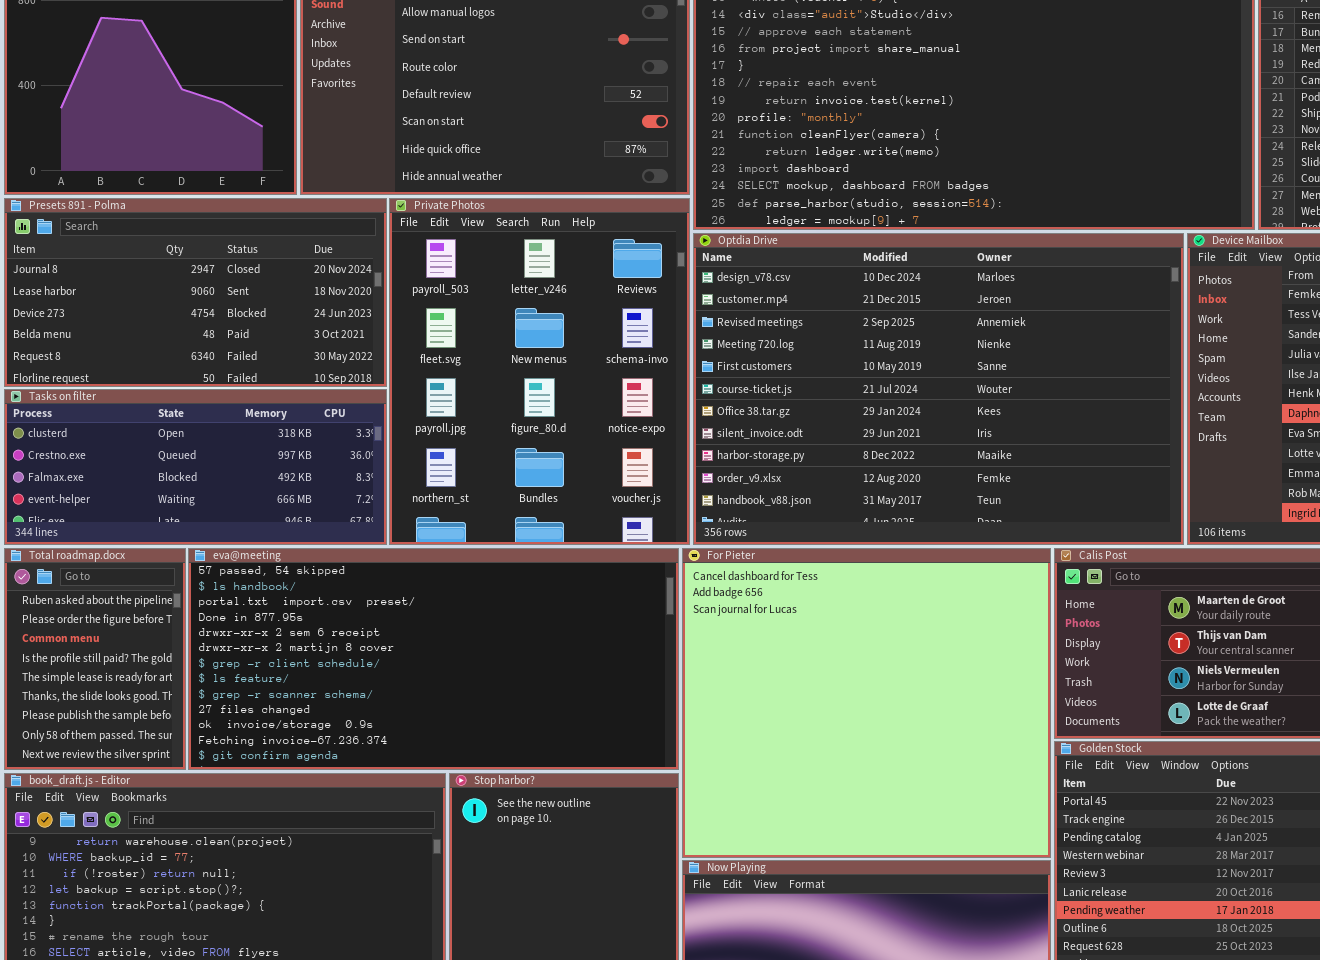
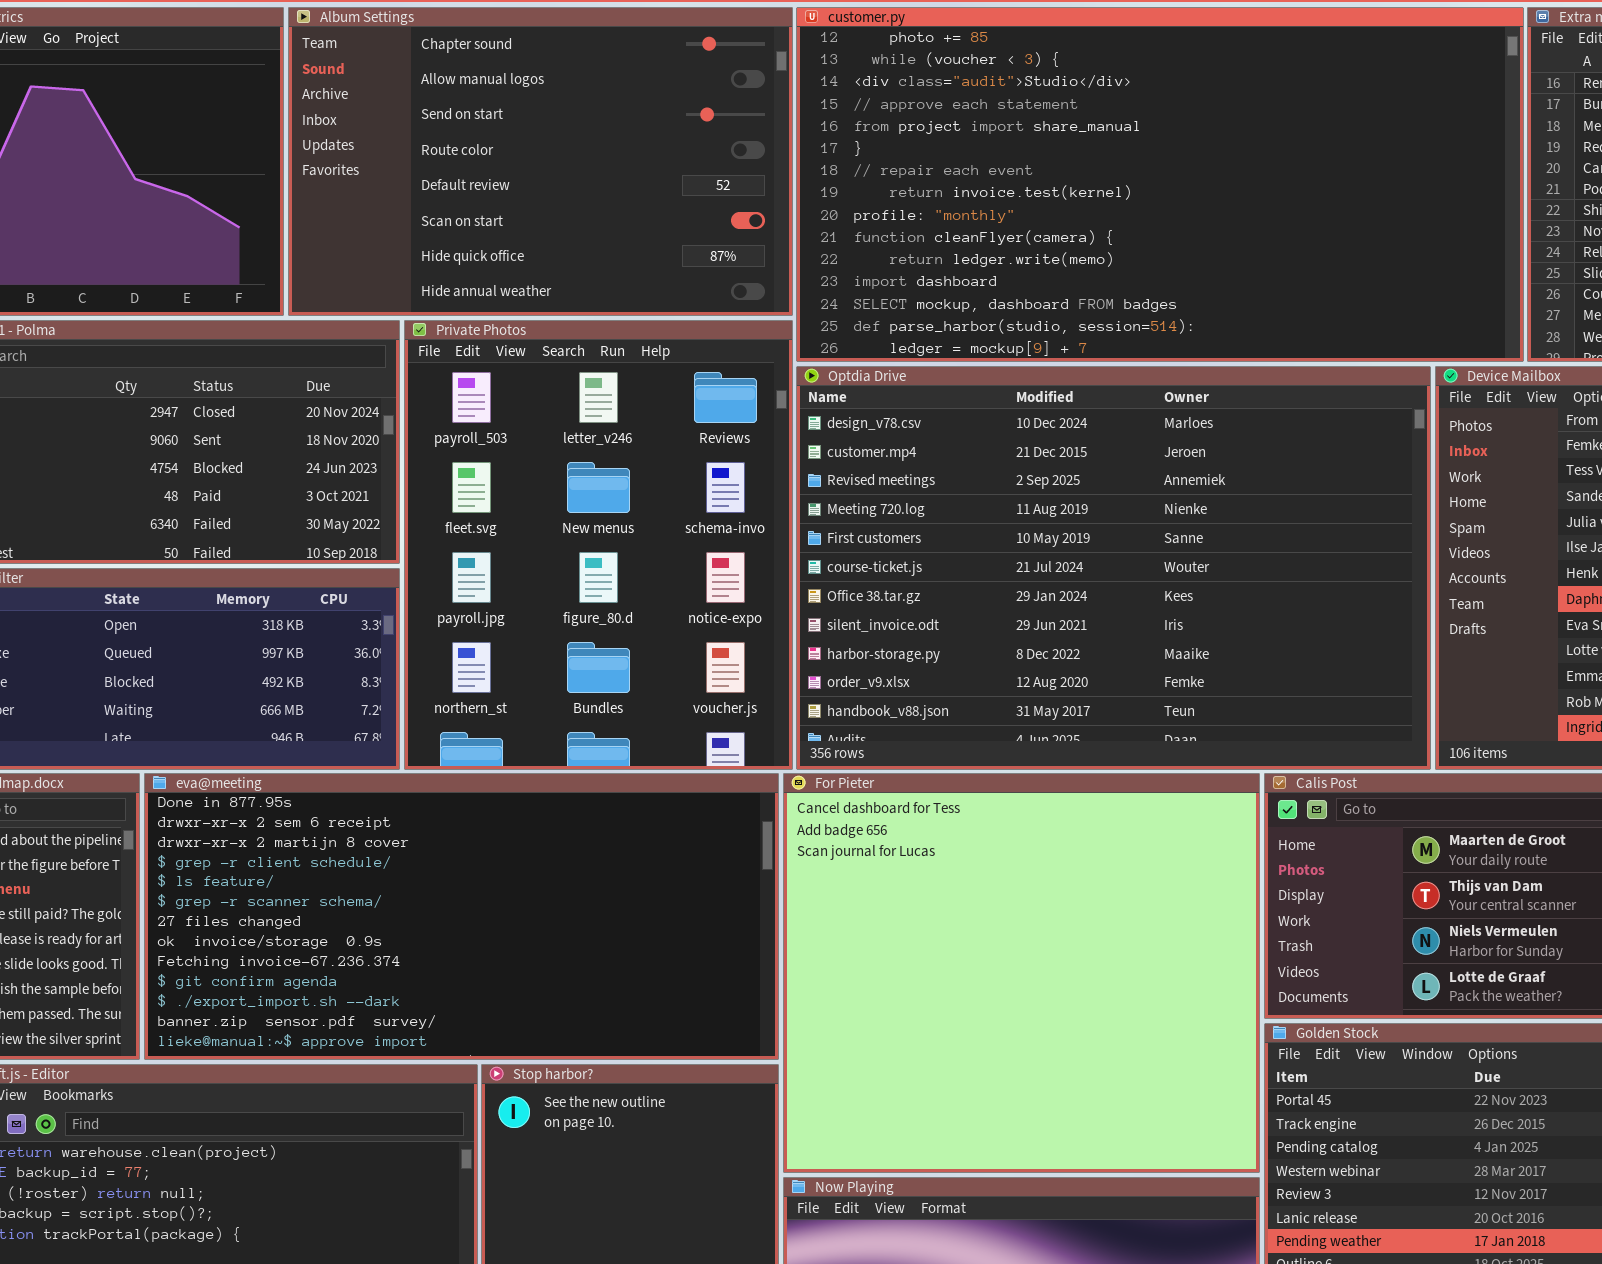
eva@meeting: [188,548,679,770] -> [144,773,779,1060], scrolled down 3 rows

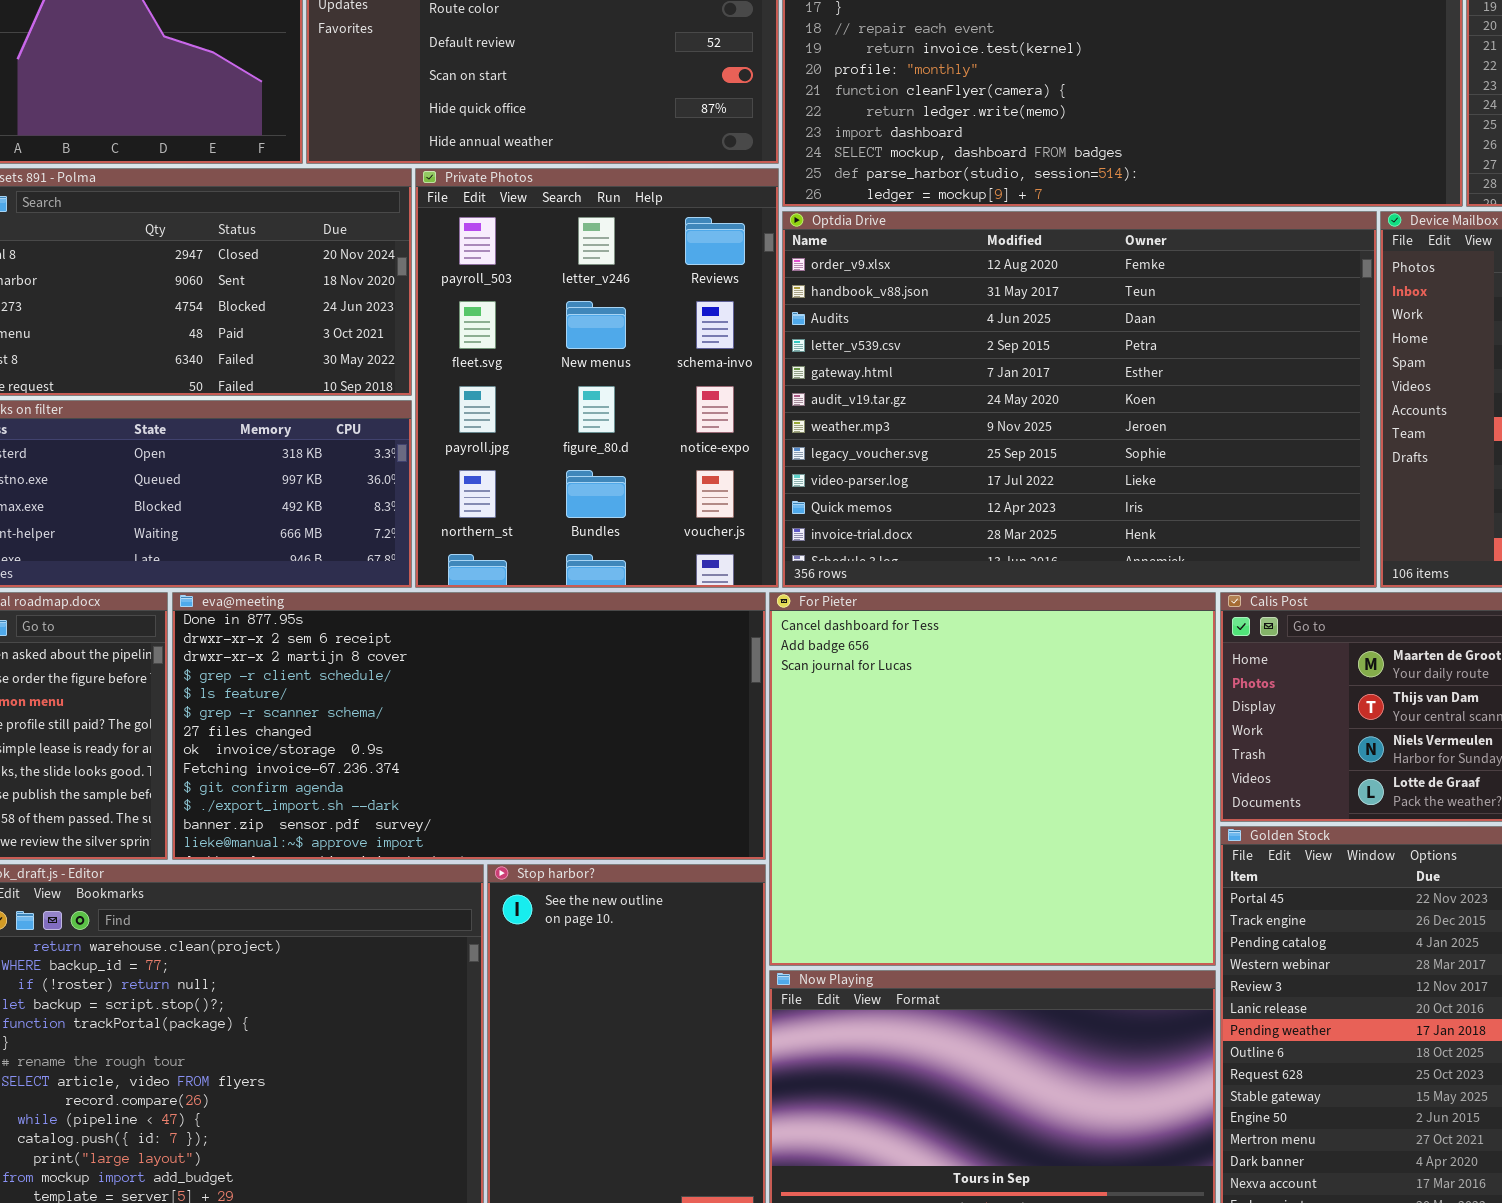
Optdia Drive: [796,366,1431,770] -> [782,211,1377,588], scrolled down 9 rows

